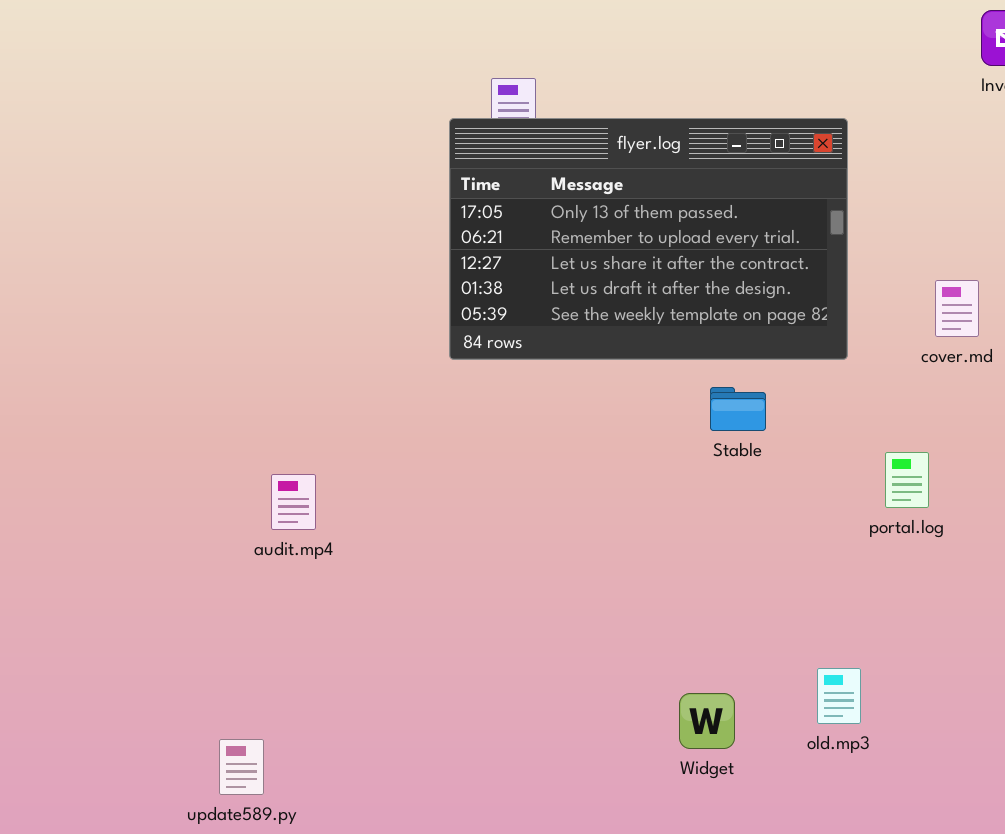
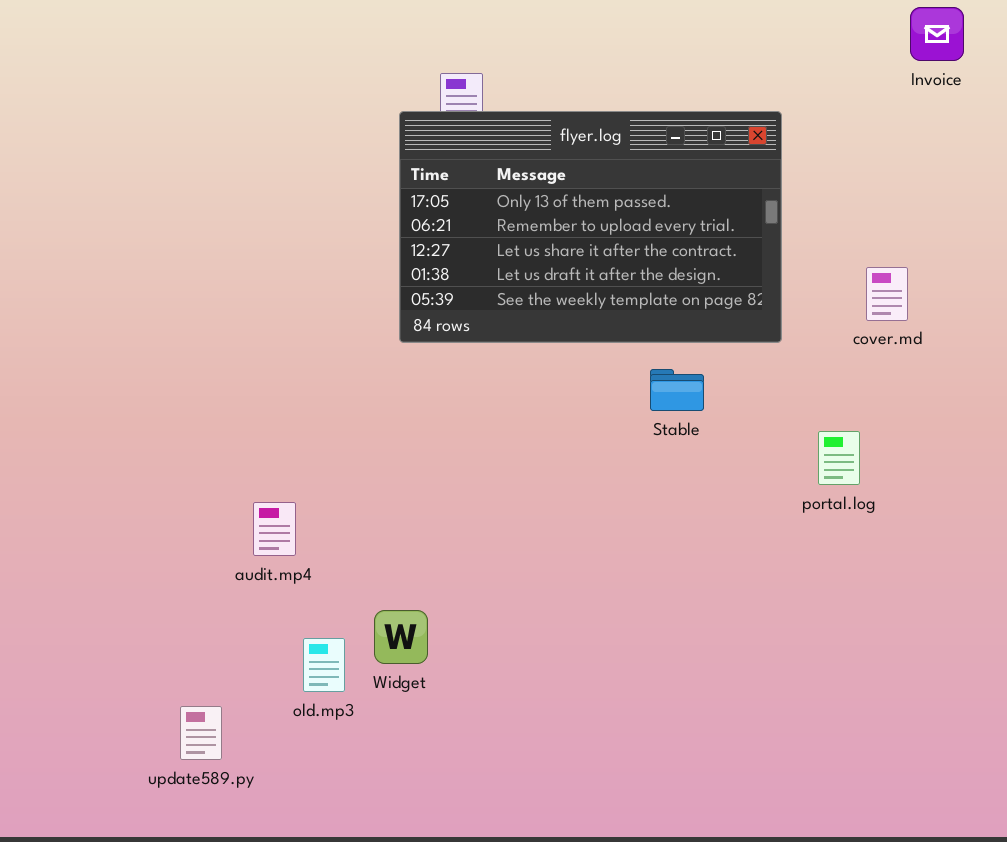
audit.mp4: [271,474,316,530] -> [253,502,296,556], moved
old.mp3: [817,668,861,724] -> [303,638,345,692], moved
Widget: [679,693,735,749] -> [374,610,428,664], moved

